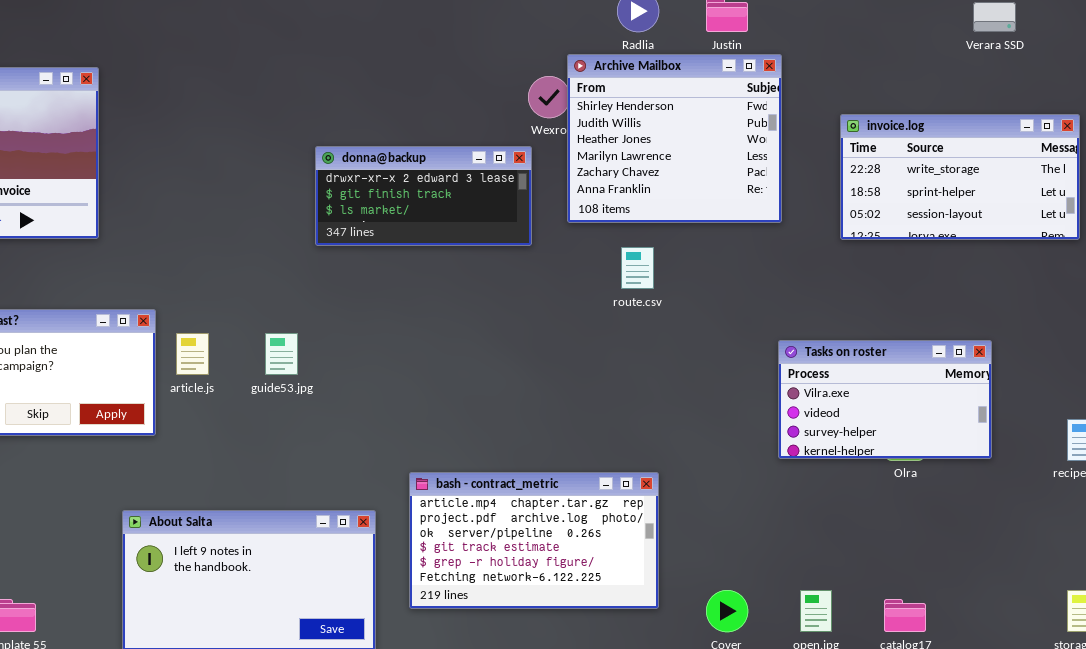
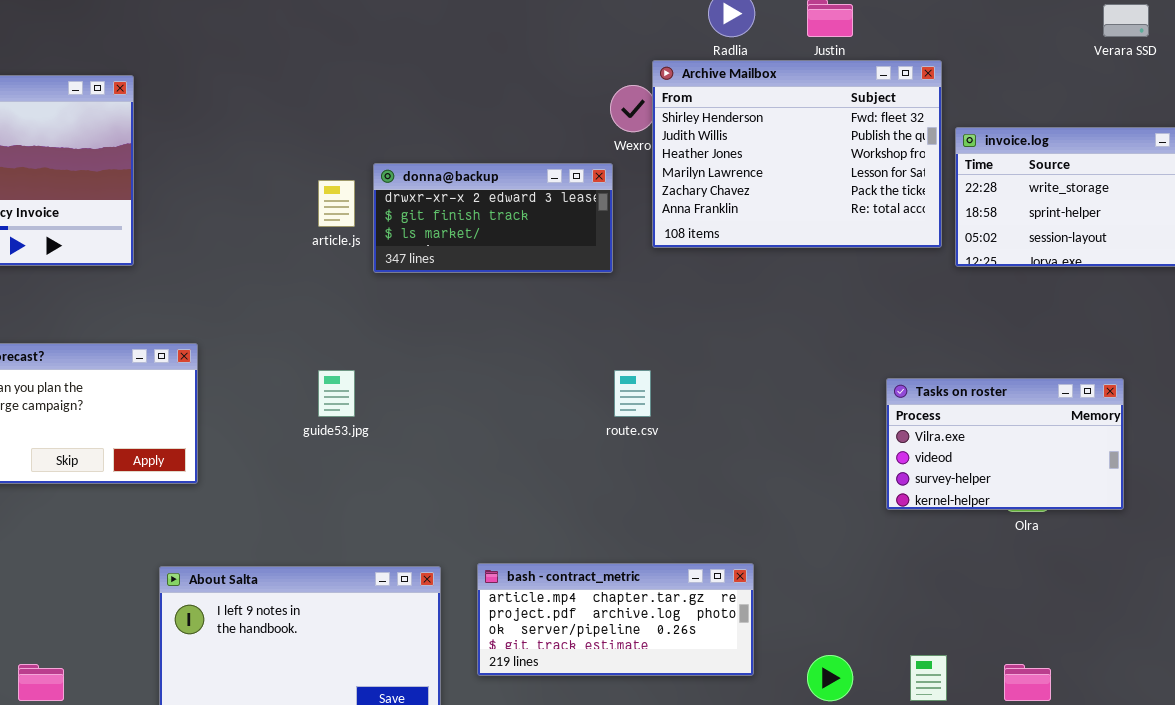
Archive Mailbox: [567,54,782,223] -> [652,60,942,248], resized
route.csv: [621,247,654,289] -> [614,370,651,417], moved
article.js: [176,333,209,375] -> [318,180,355,227], moved
bash - contract_metric: [409,472,659,609] -> [477,563,754,676], resized

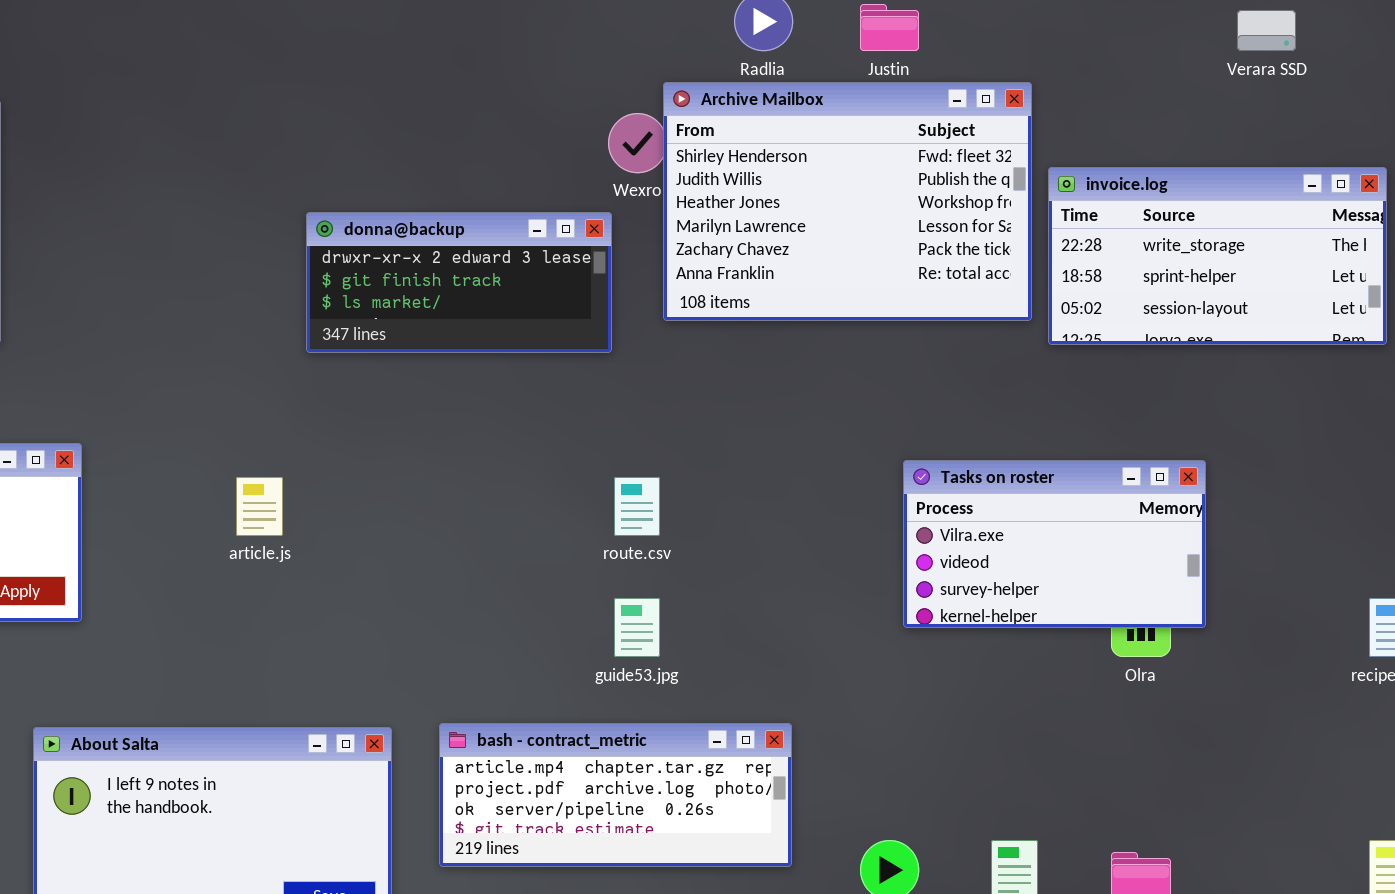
article.js: [318,180,355,227] -> [236,477,283,536], moved
guide53.jpg: [318,370,355,417] -> [614,598,660,657], moved
Tasks on roster: [886,378,1124,510] -> [903,460,1206,628], moved

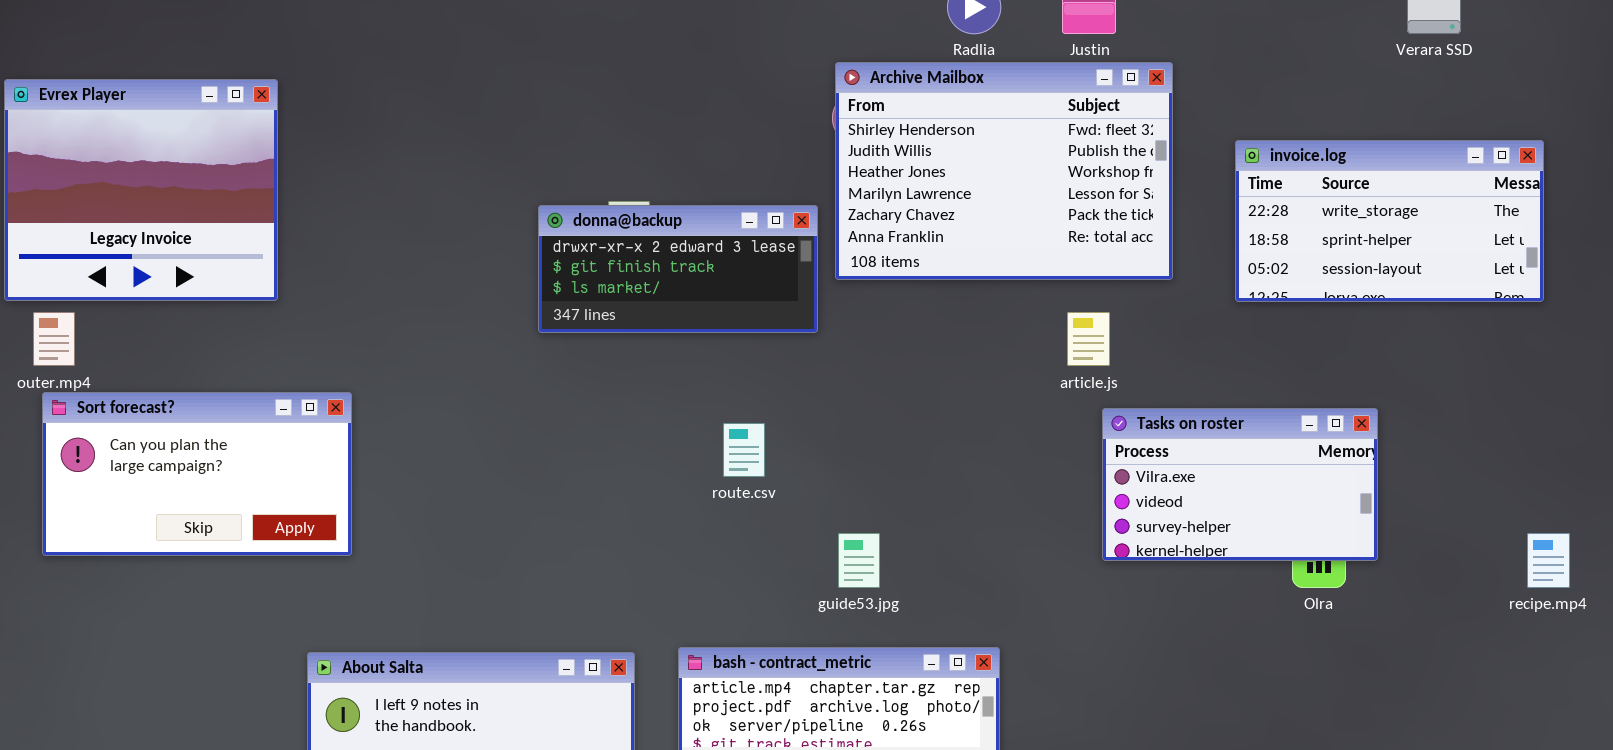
Archive Mailbox: [663,82,1032,321] -> [835,62,1173,280], moved
donna@backup: [306,212,612,353] -> [538,205,818,333], moved
article.js: [236,477,283,536] -> [1067,312,1110,366], moved
route.csv: [614,477,660,536] -> [723,423,765,477], moved

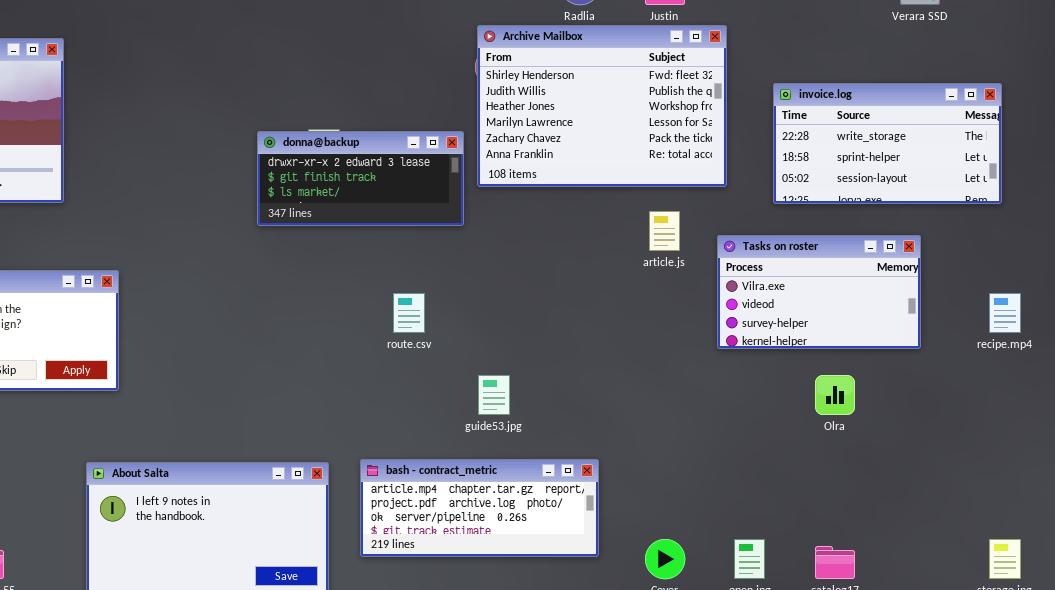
Tasks on roster: [1102,408,1378,561] -> [717,235,921,349], moved
recipe.mp4: [1527,533,1570,588] -> [989,293,1021,333], moved

